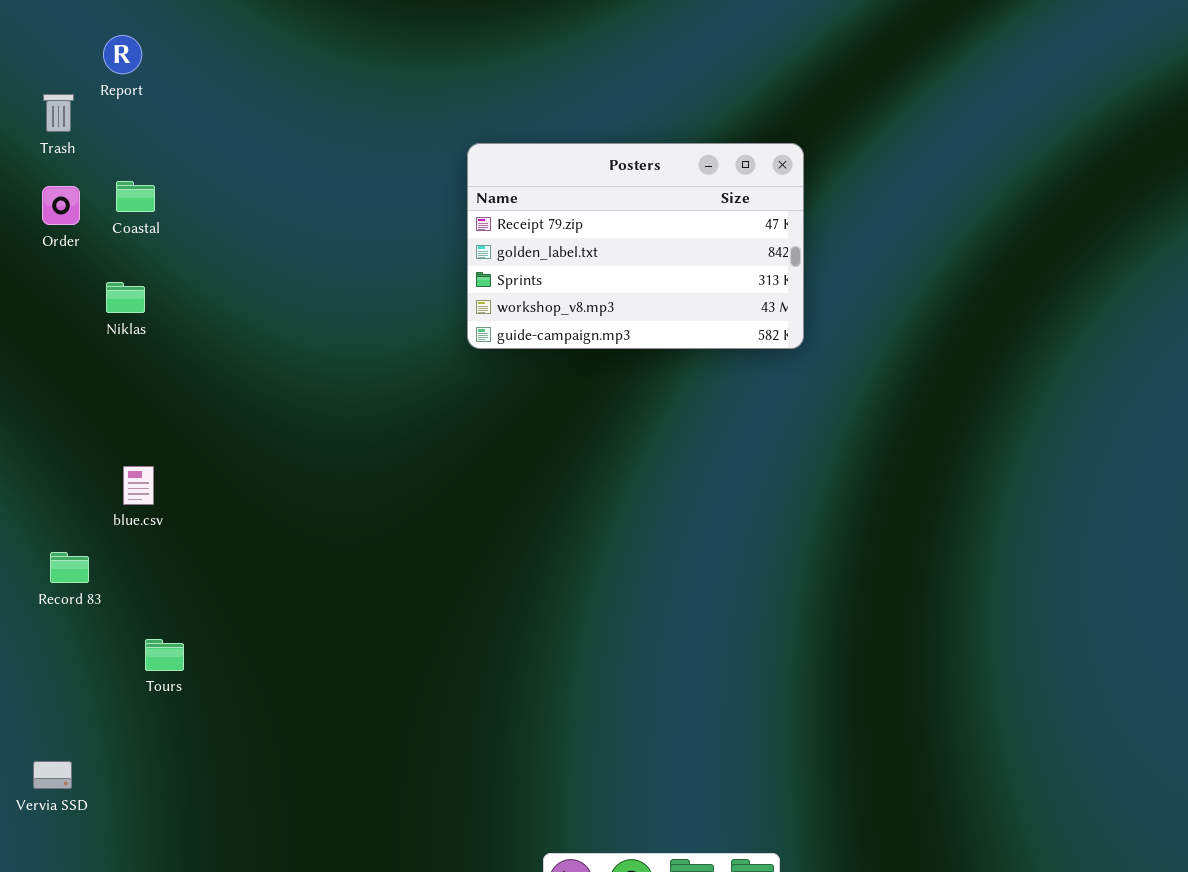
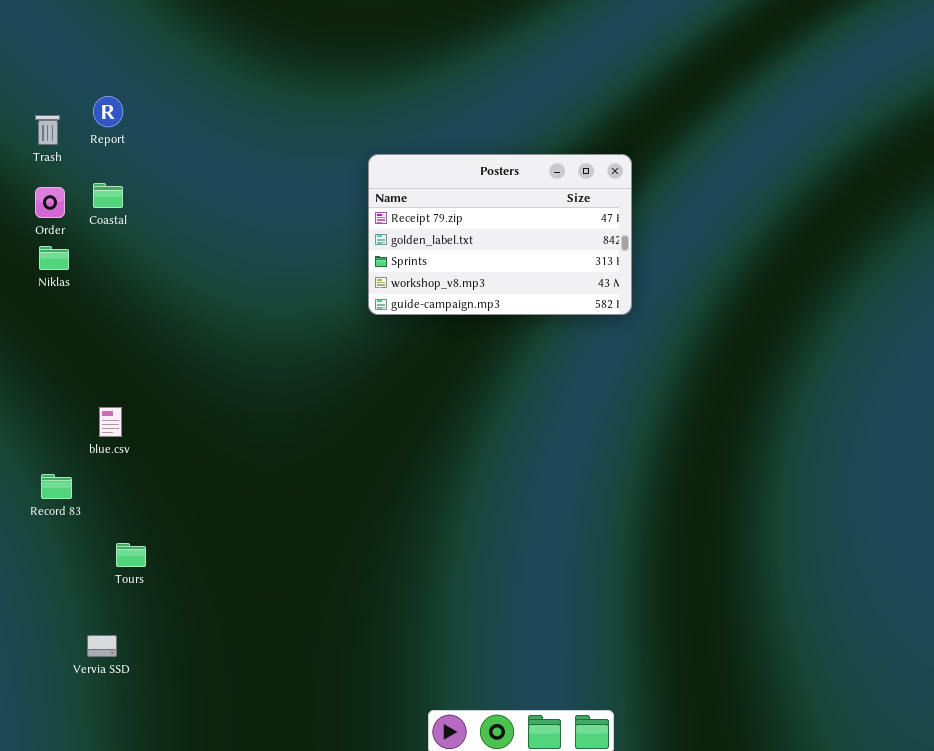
Report: [103,35,142,74] -> [93,96,123,127], moved
Niklas: [106,282,145,313] -> [39,246,69,270], moved
Vervia SSD: [33,761,72,789] -> [87,635,117,657], moved

